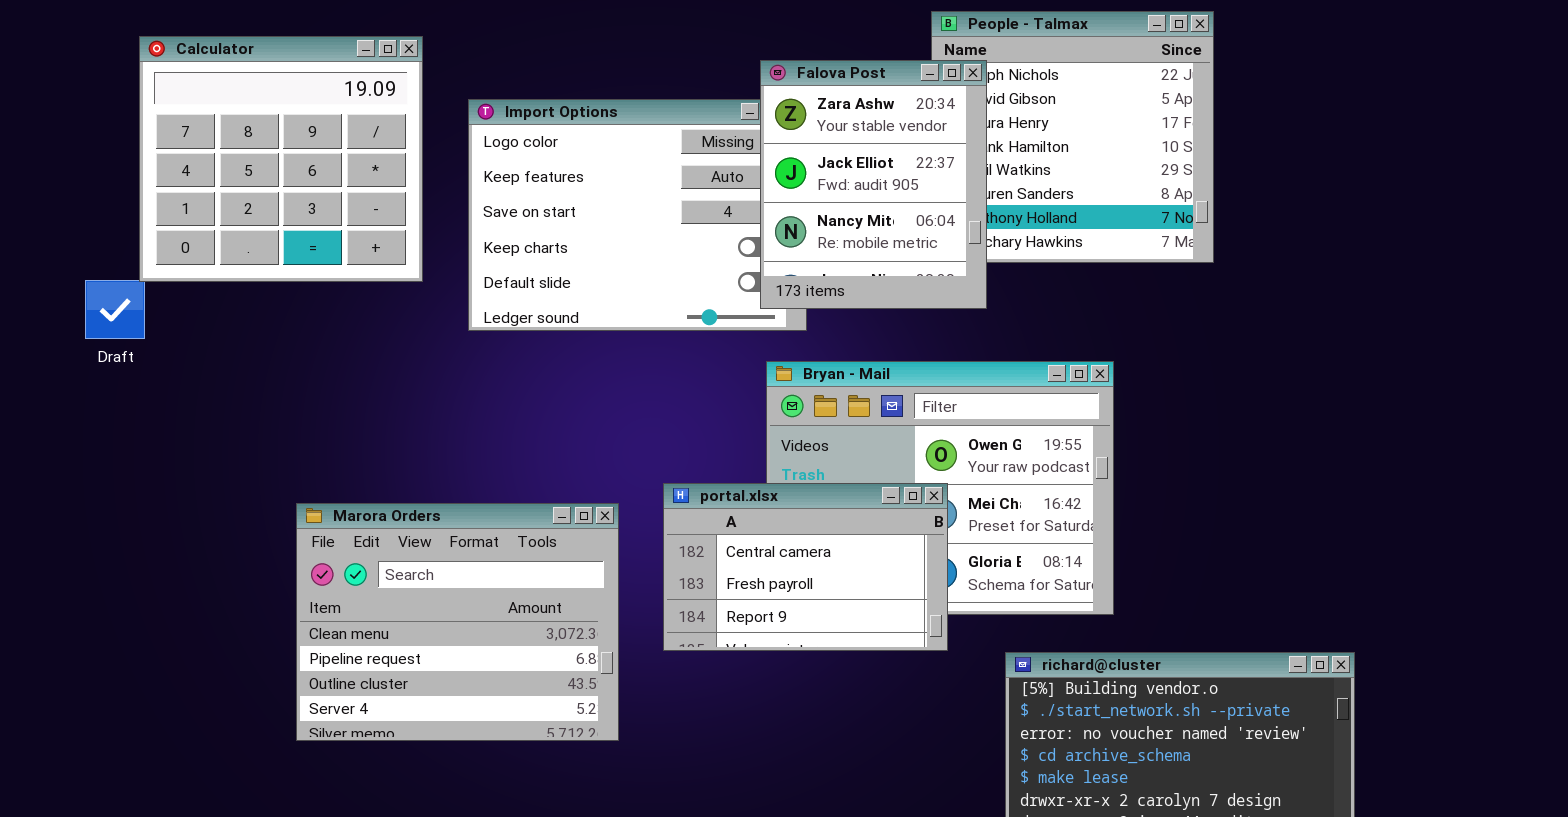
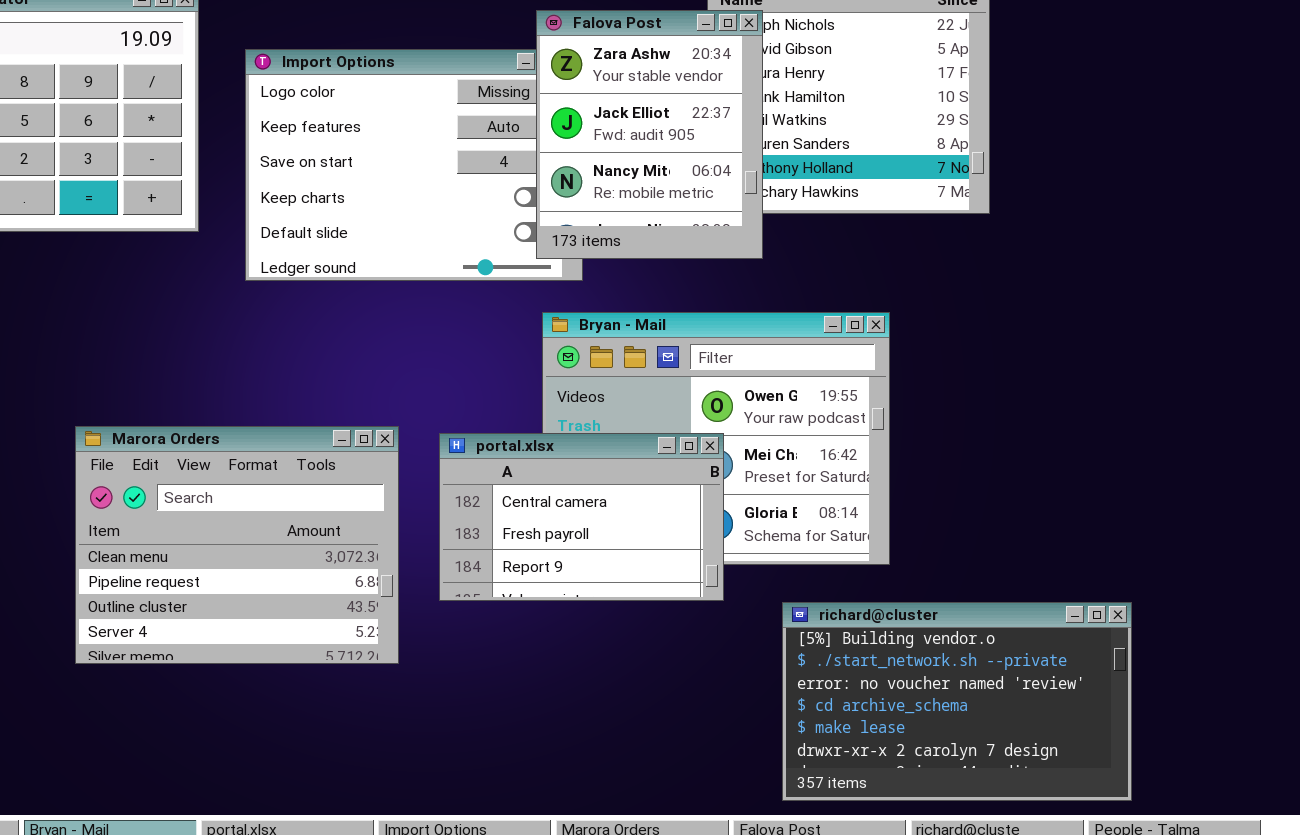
Marora Orders: [296,503,619,741] -> [75,426,399,664], moved

